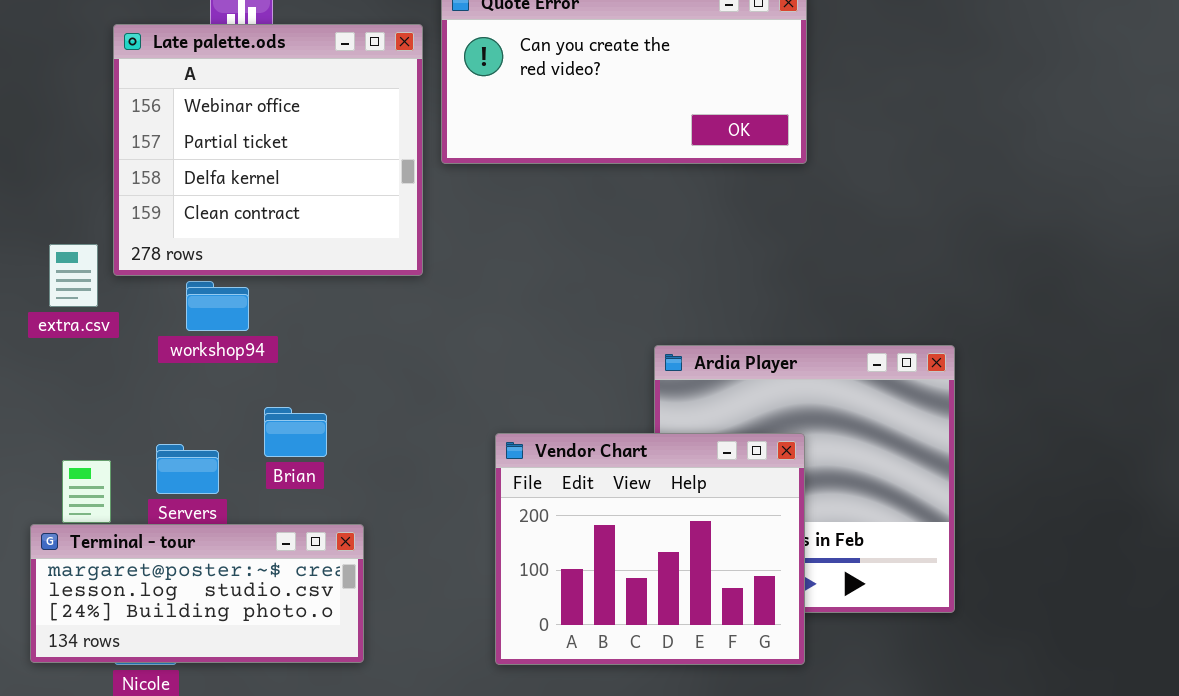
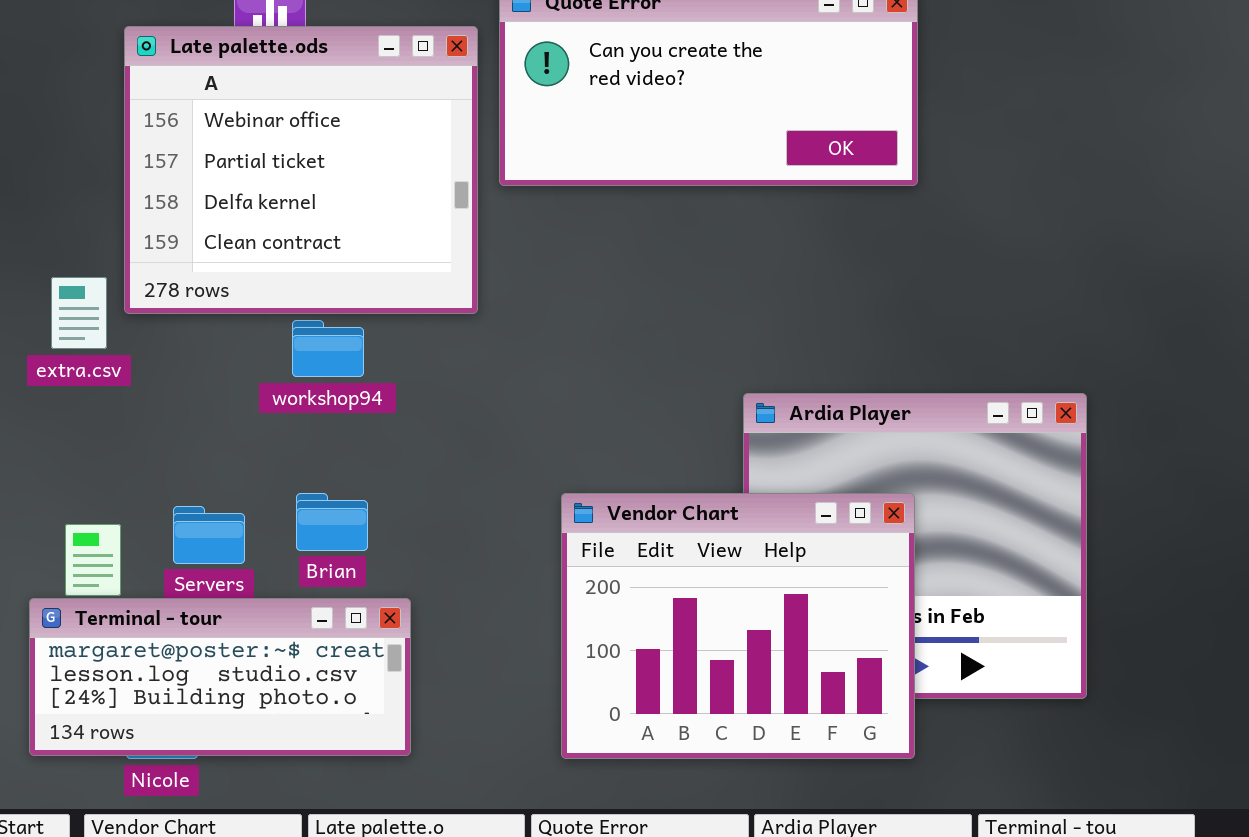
workshop94: [186,281,249,331] -> [292,320,364,377], moved
Brian: [264,407,327,457] -> [296,493,368,551], moved

